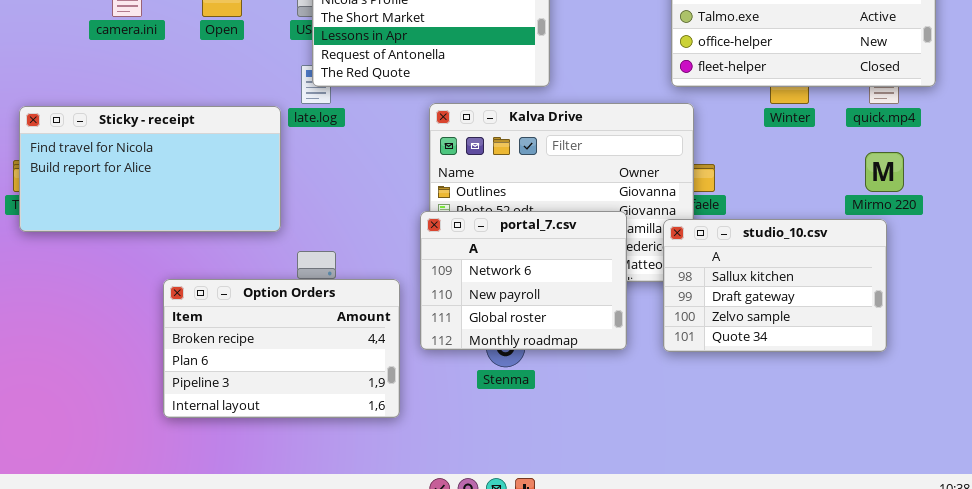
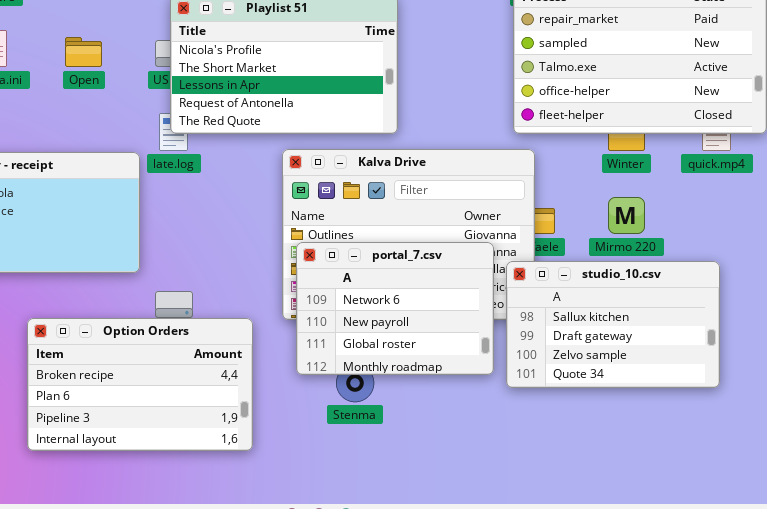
Mirmo 220: [865,152,904,192] -> [608,197,645,234], moved
portal_7.csv: [420,211,627,350] -> [296,242,494,375], moved

